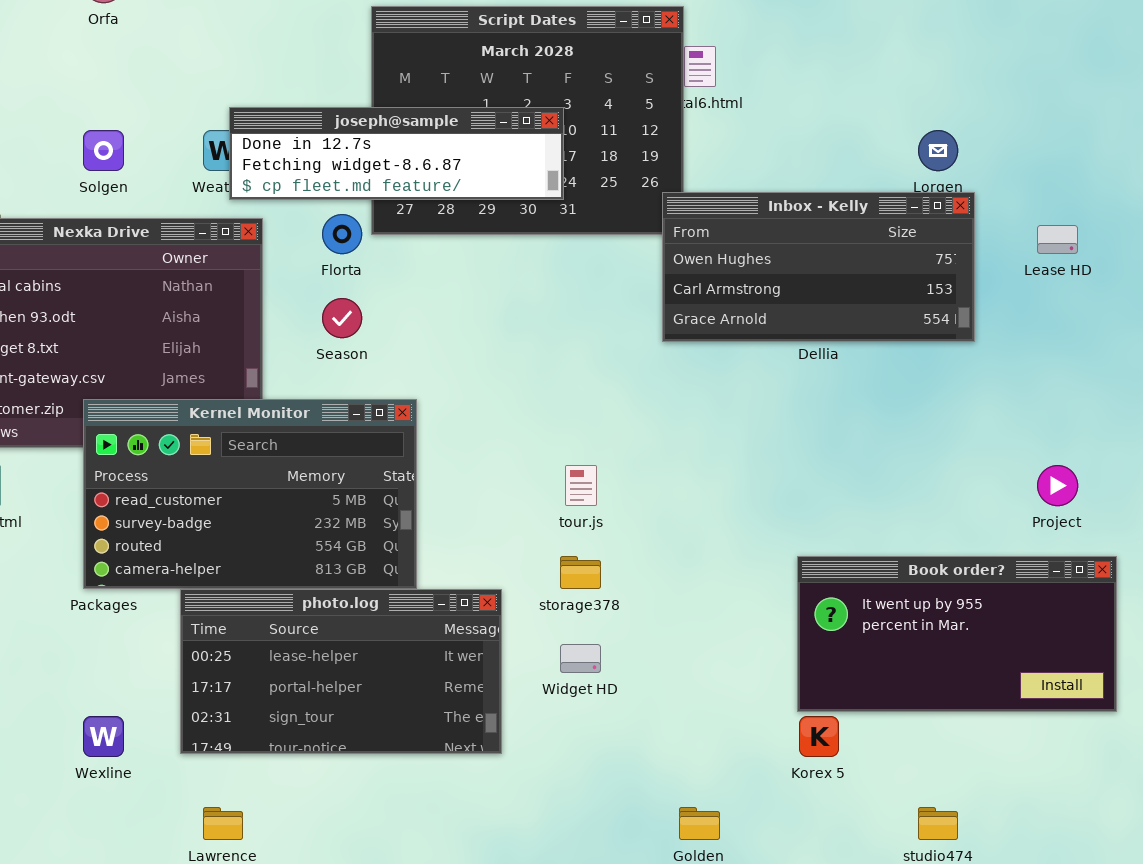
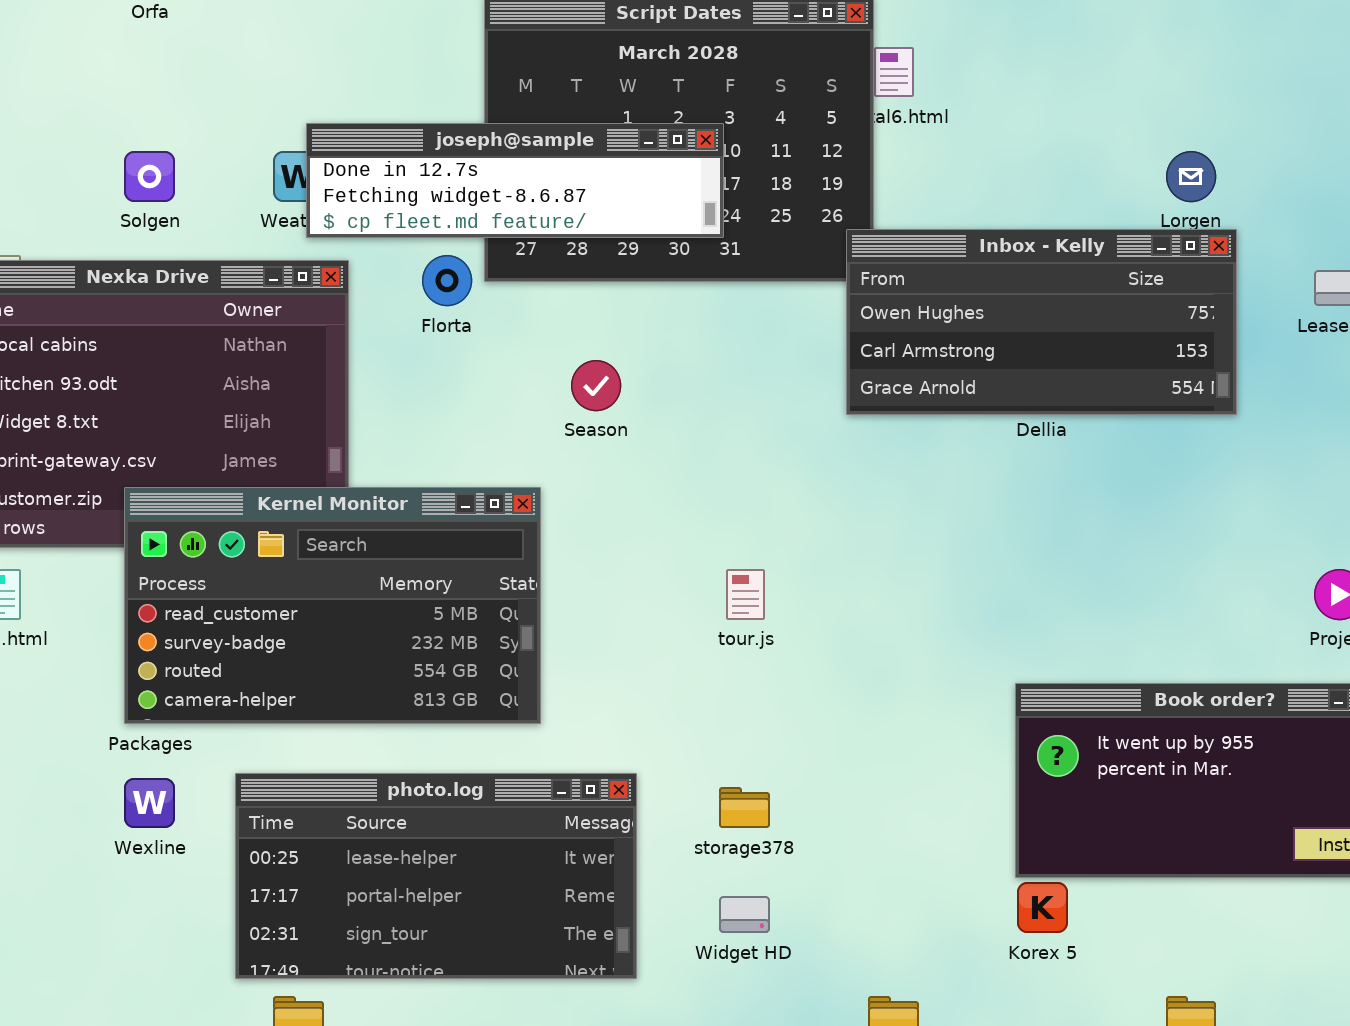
Season: [322,298,362,338] -> [571,360,621,411], moved
storage378: [560,556,601,589] -> [719,787,770,828], moved
photo.log: [180,589,502,754] -> [235,773,637,979], moved
Widget HD: [560,644,601,673] -> [719,896,770,933], moved
Wexline: [83,716,124,757] -> [124,778,175,828], moved

